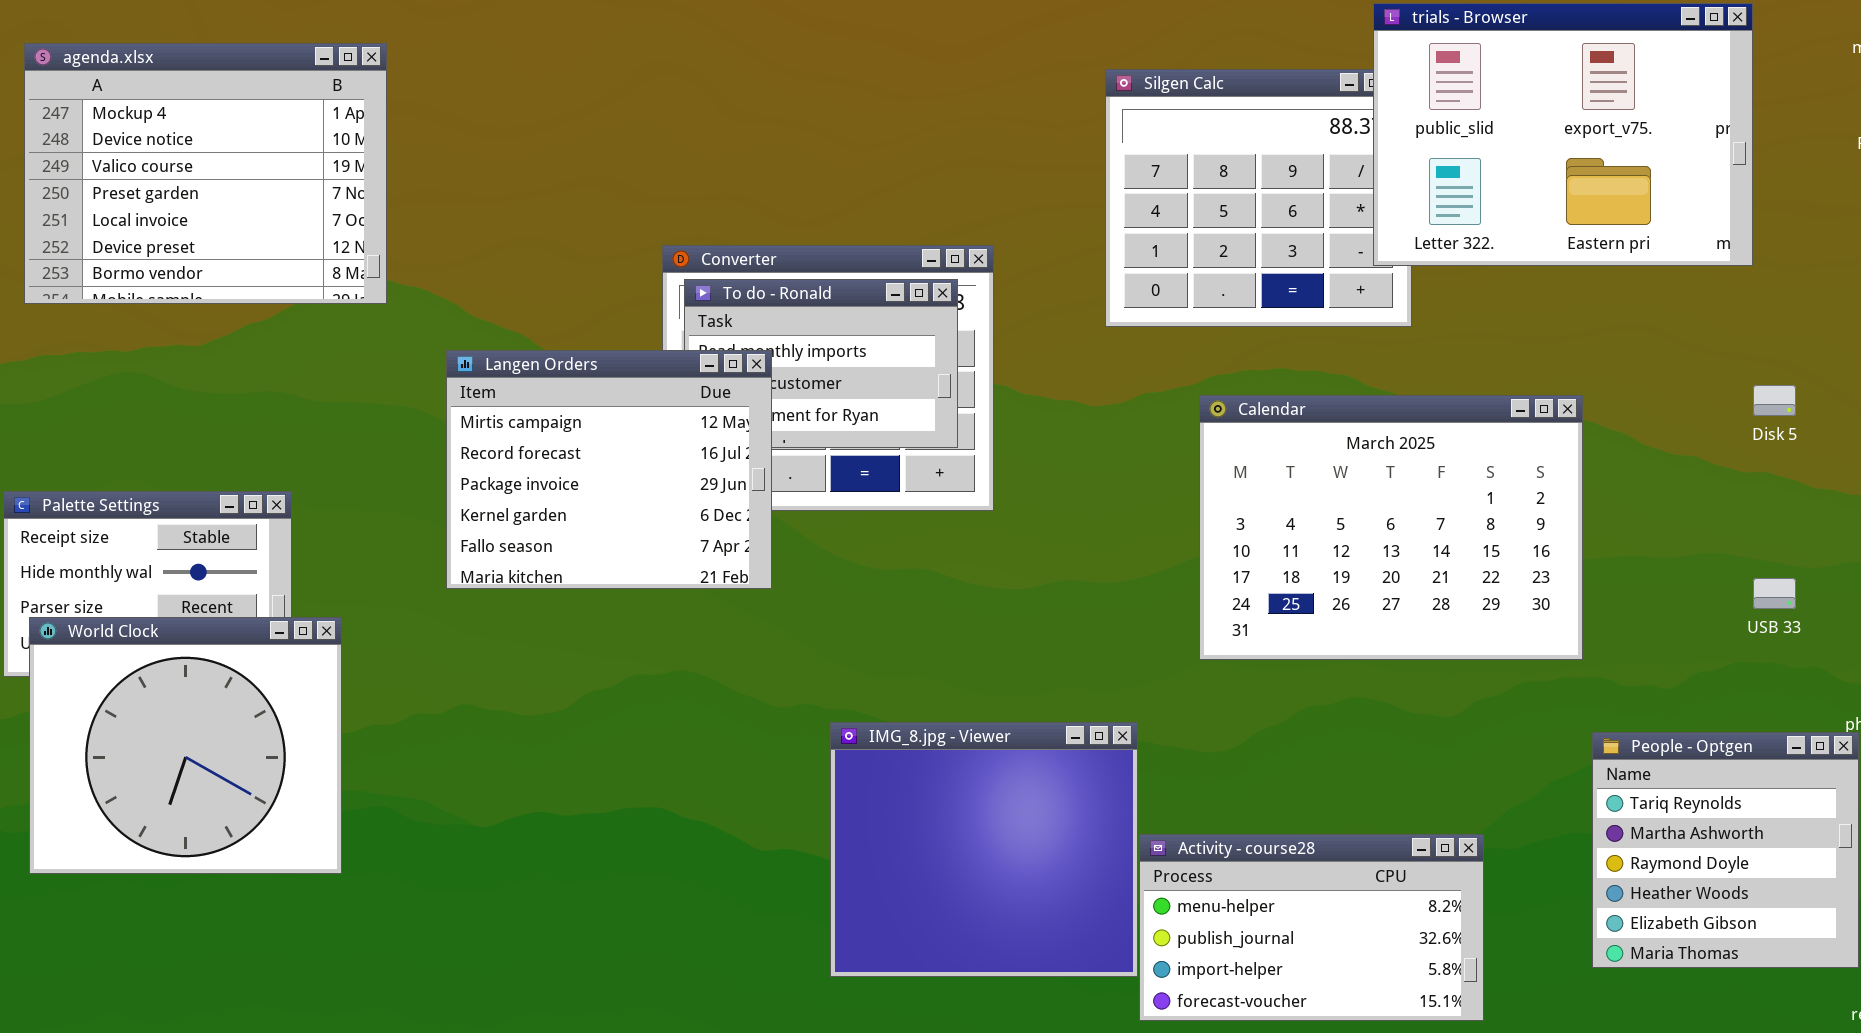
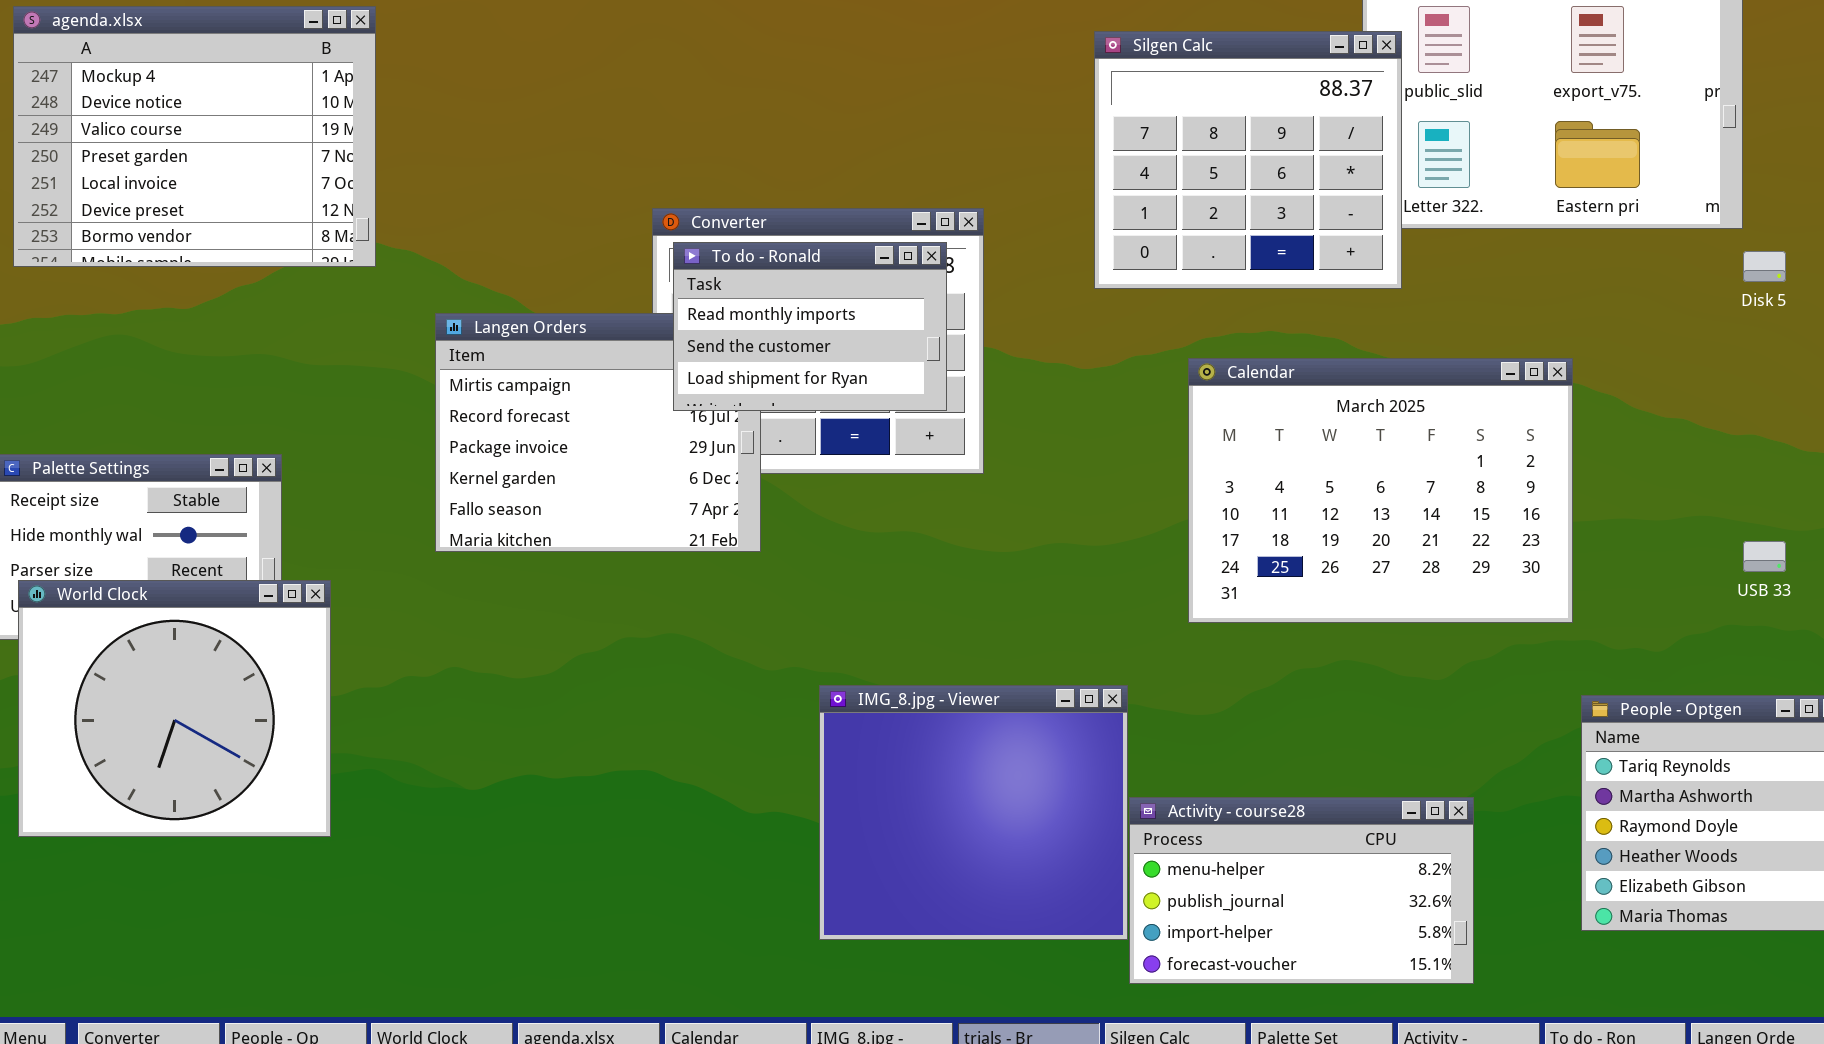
Silgen Calc: [1105,69,1412,327] -> [1094,31,1402,289], raised
To do - Ronald: [684,279,958,448] -> [673,242,947,411], raised
Disk 5: [1753,385,1796,416] -> [1743,251,1786,282], moved

